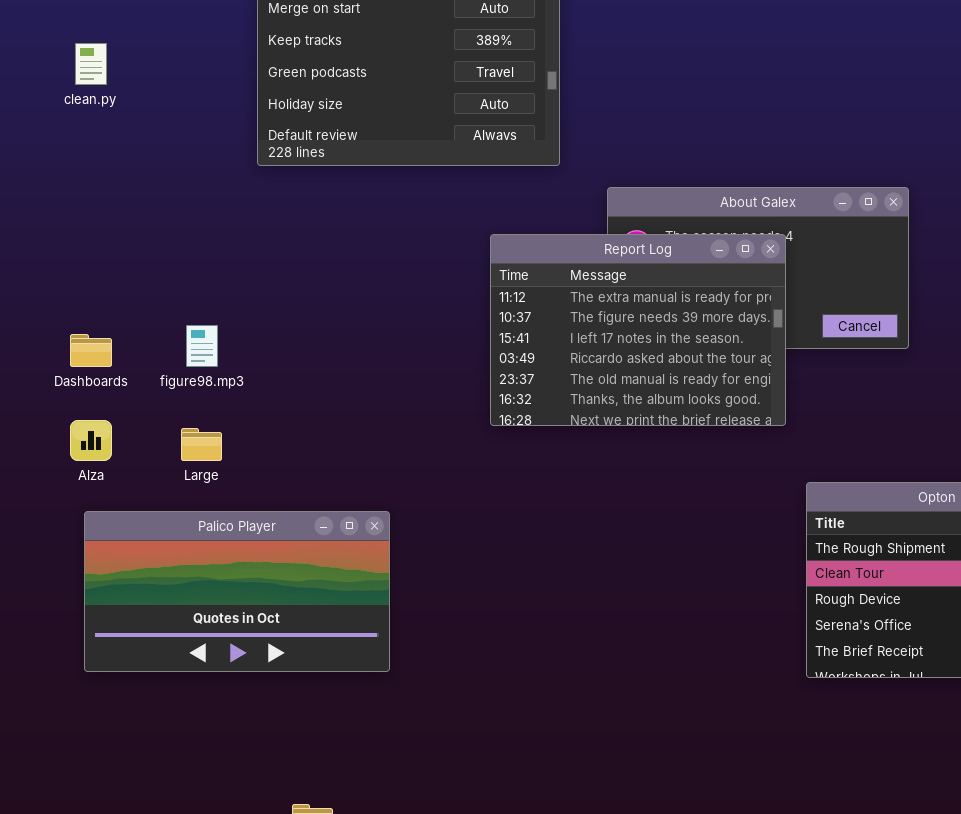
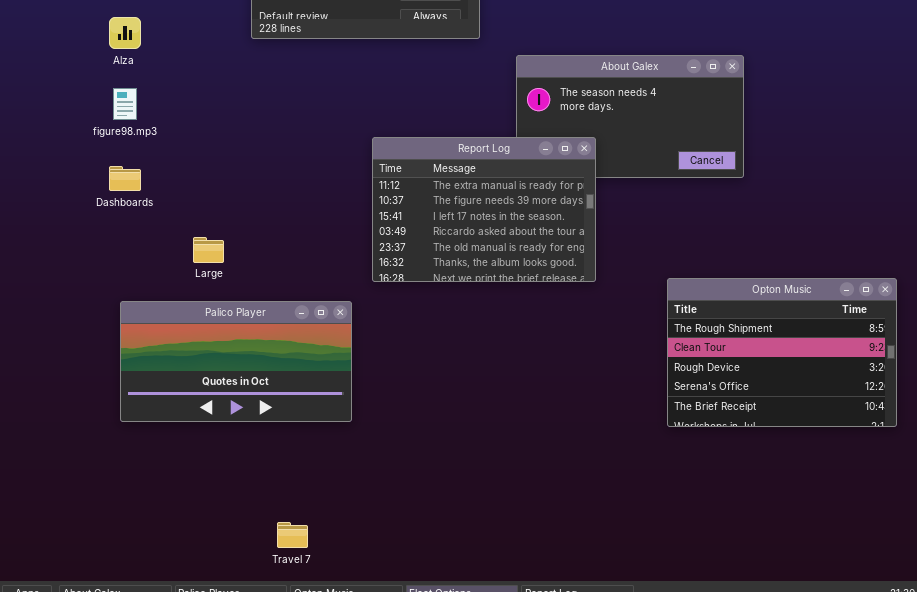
Report Log: [490,234,786,426] -> [372,137,596,282], moved
figure98.mp3: [186,325,218,367] -> [113,88,137,120], moved
Alza: [70,420,112,461] -> [109,17,141,49], moved

